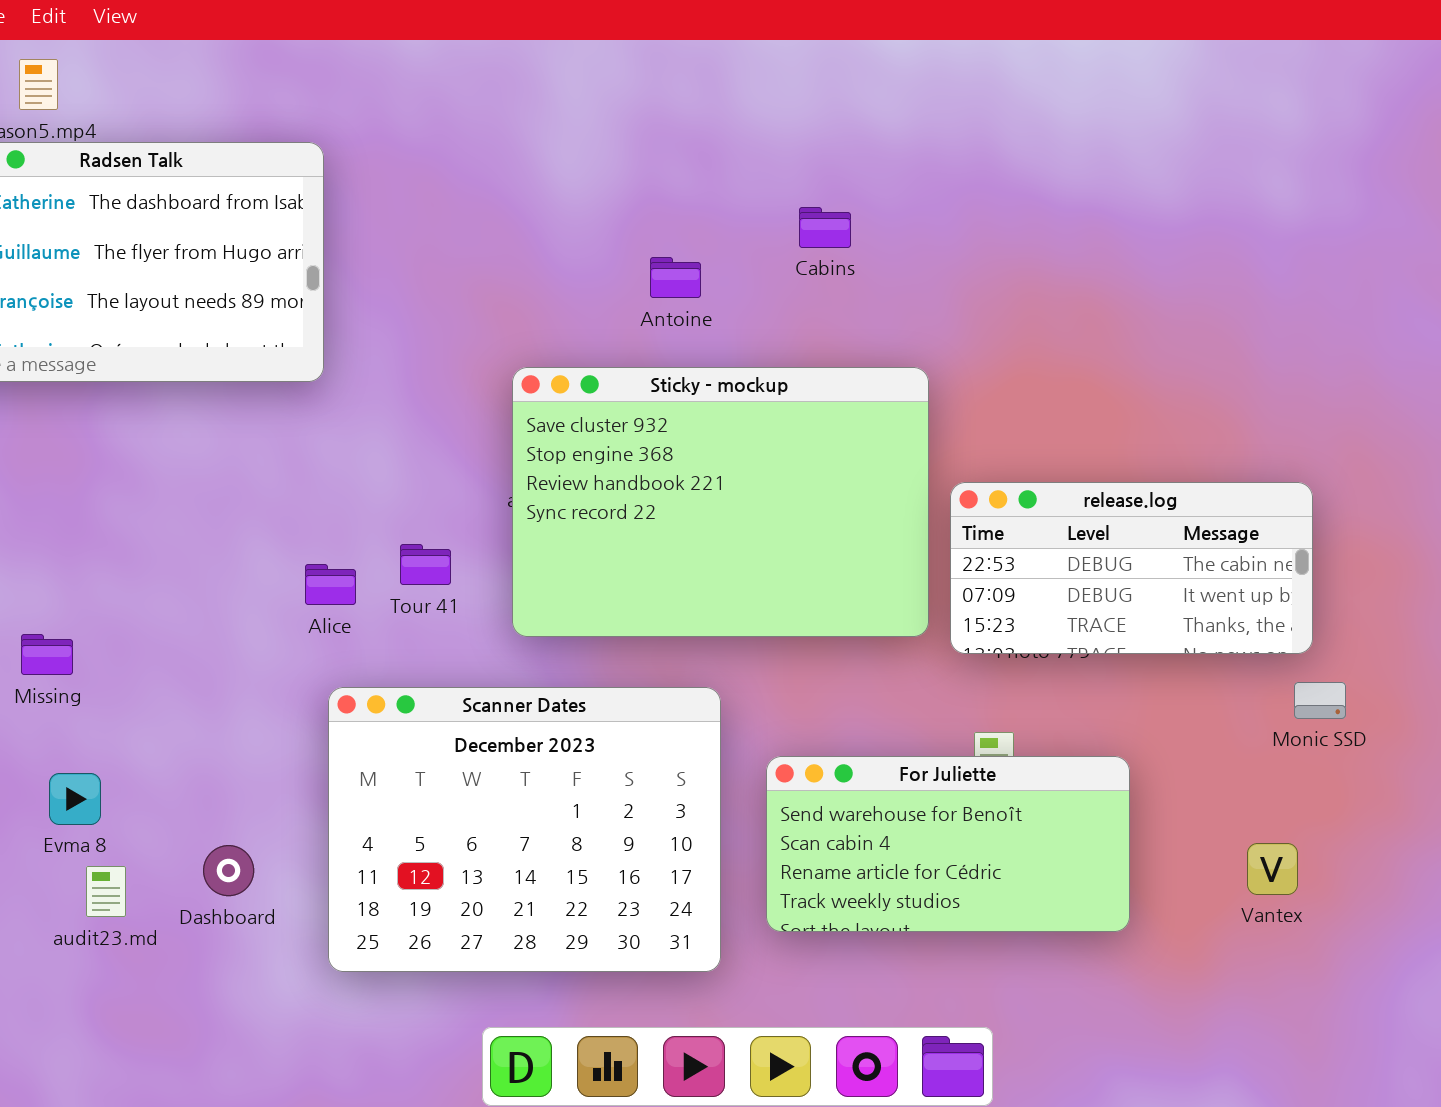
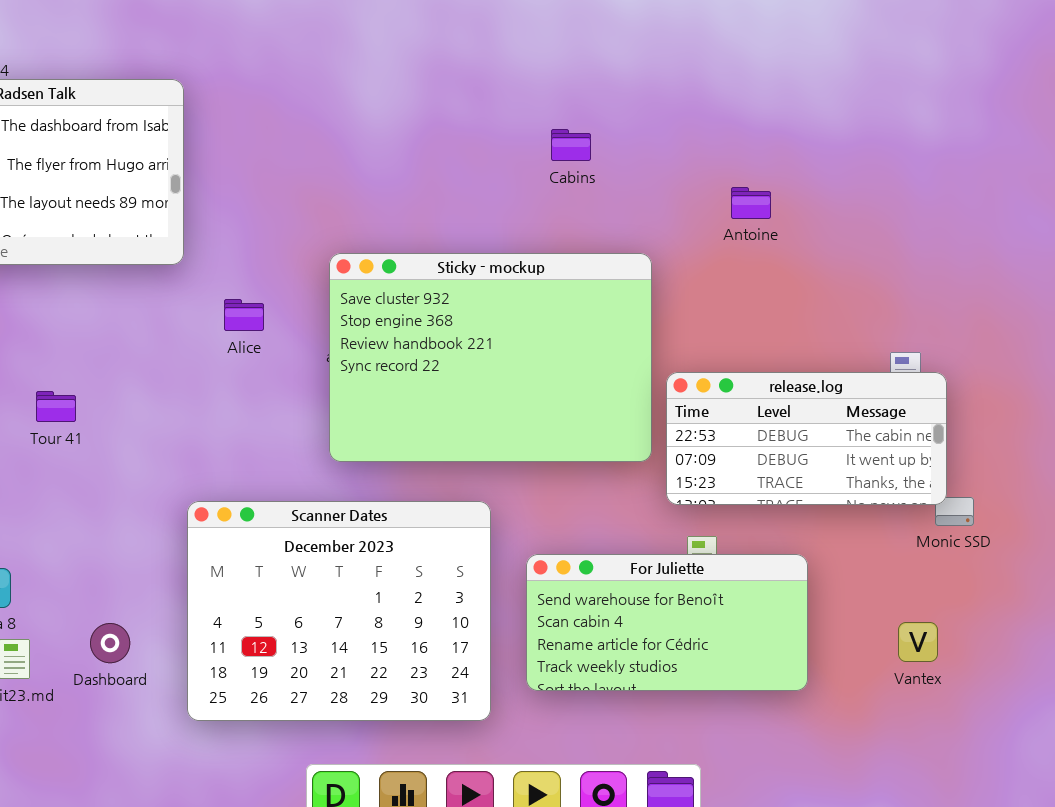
Antoine: [650,257,701,298] -> [731,187,771,219], moved
release.log: [950,482,1313,654] -> [666,372,947,505], moved
Tour 41: [400,544,451,585] -> [36,391,76,422], moved
Alice: [305,564,356,605] -> [224,299,264,331], moved

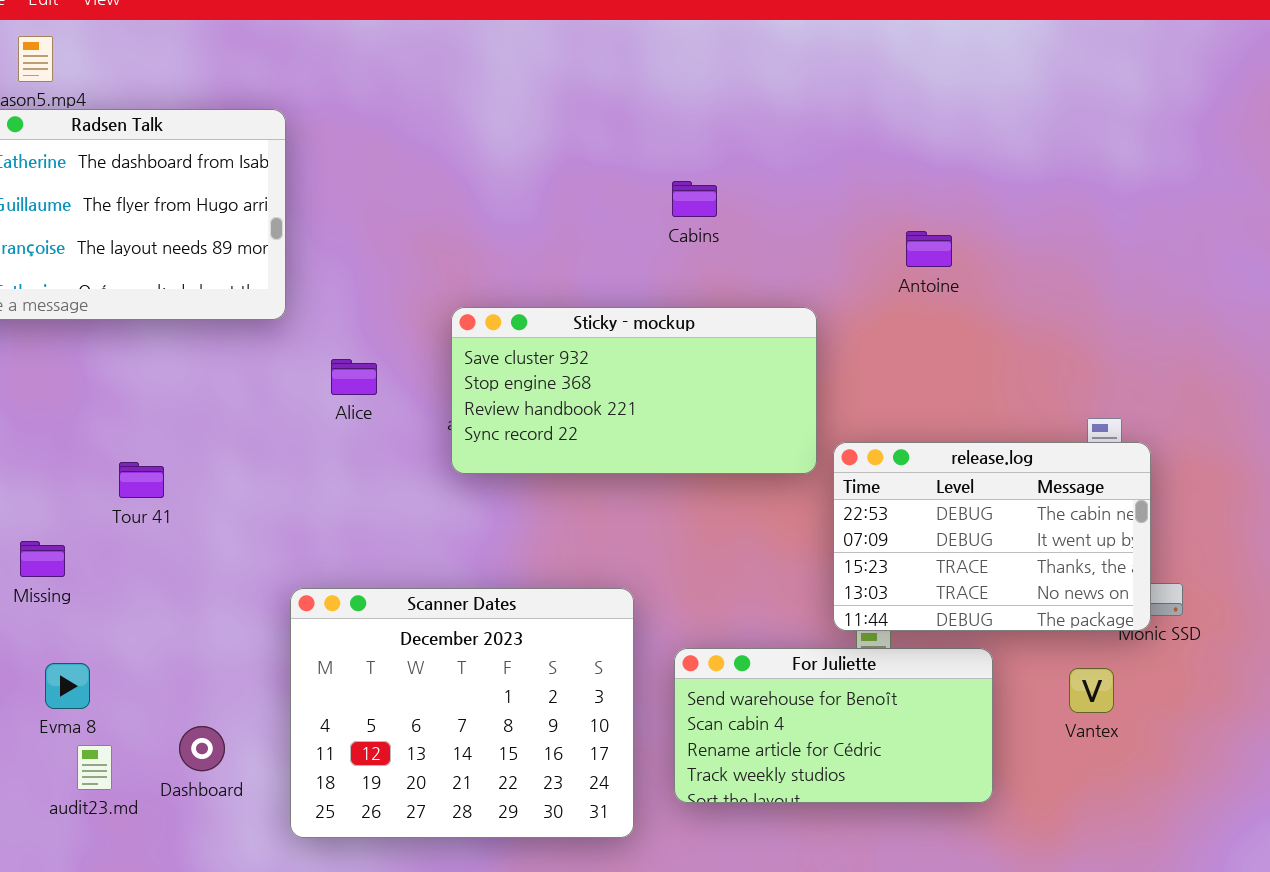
Cabins: [551,129,591,161] -> [672,181,717,217], moved
Sticky - mockup: [329,253,652,462] -> [451,307,817,474], resized
release.log: [666,372,947,505] -> [833,442,1151,631], resized
Vantex: [898,622,938,662] -> [1069,668,1114,713], moved

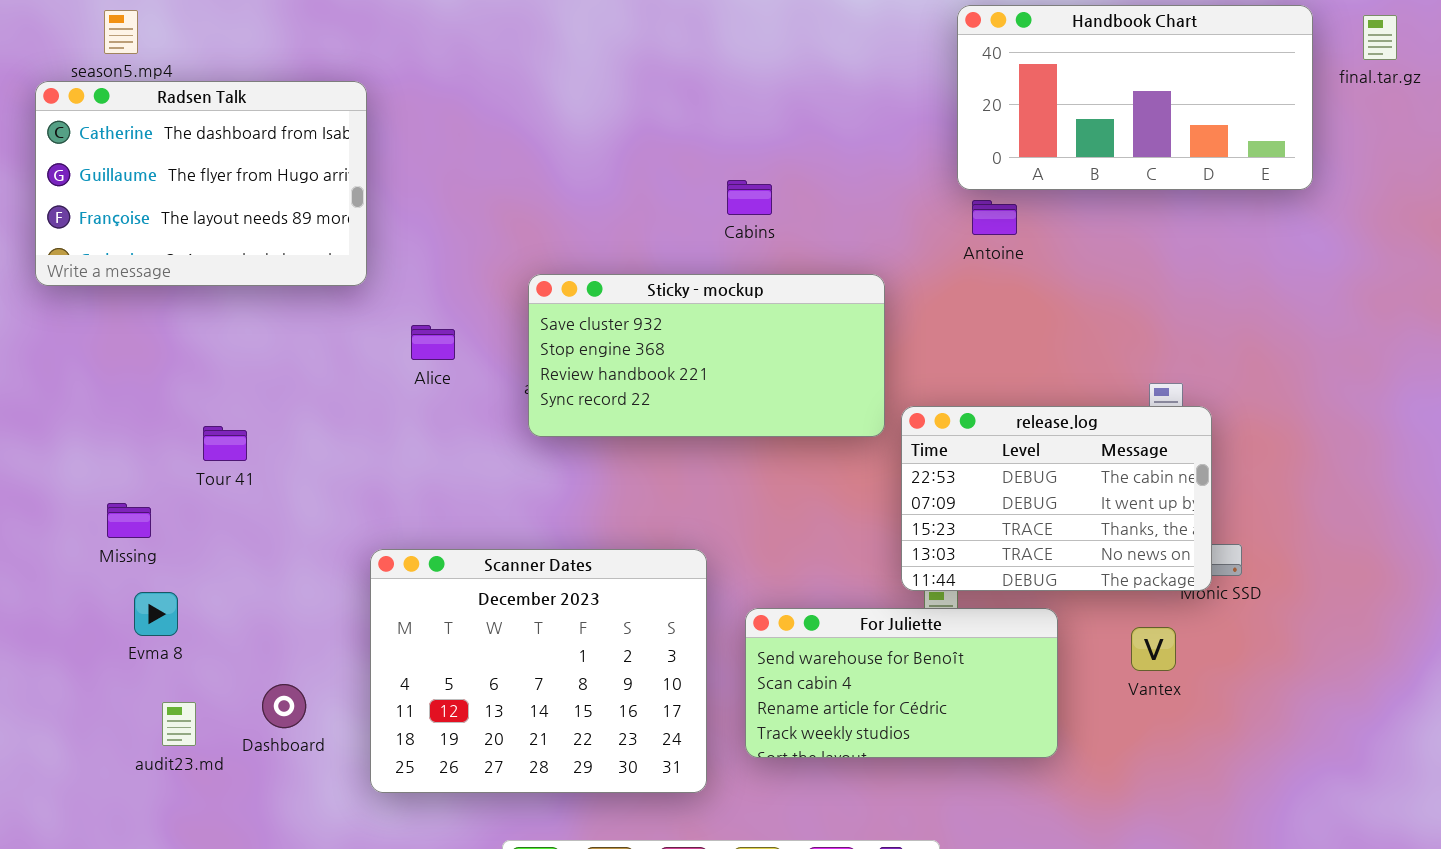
Handbook Chart: none -> [957,5,1313,190], opened
Cabins: [672,181,717,217] -> [727,180,772,215], moved
Evma 8: [45,663,90,709] -> [134,592,178,636], moved

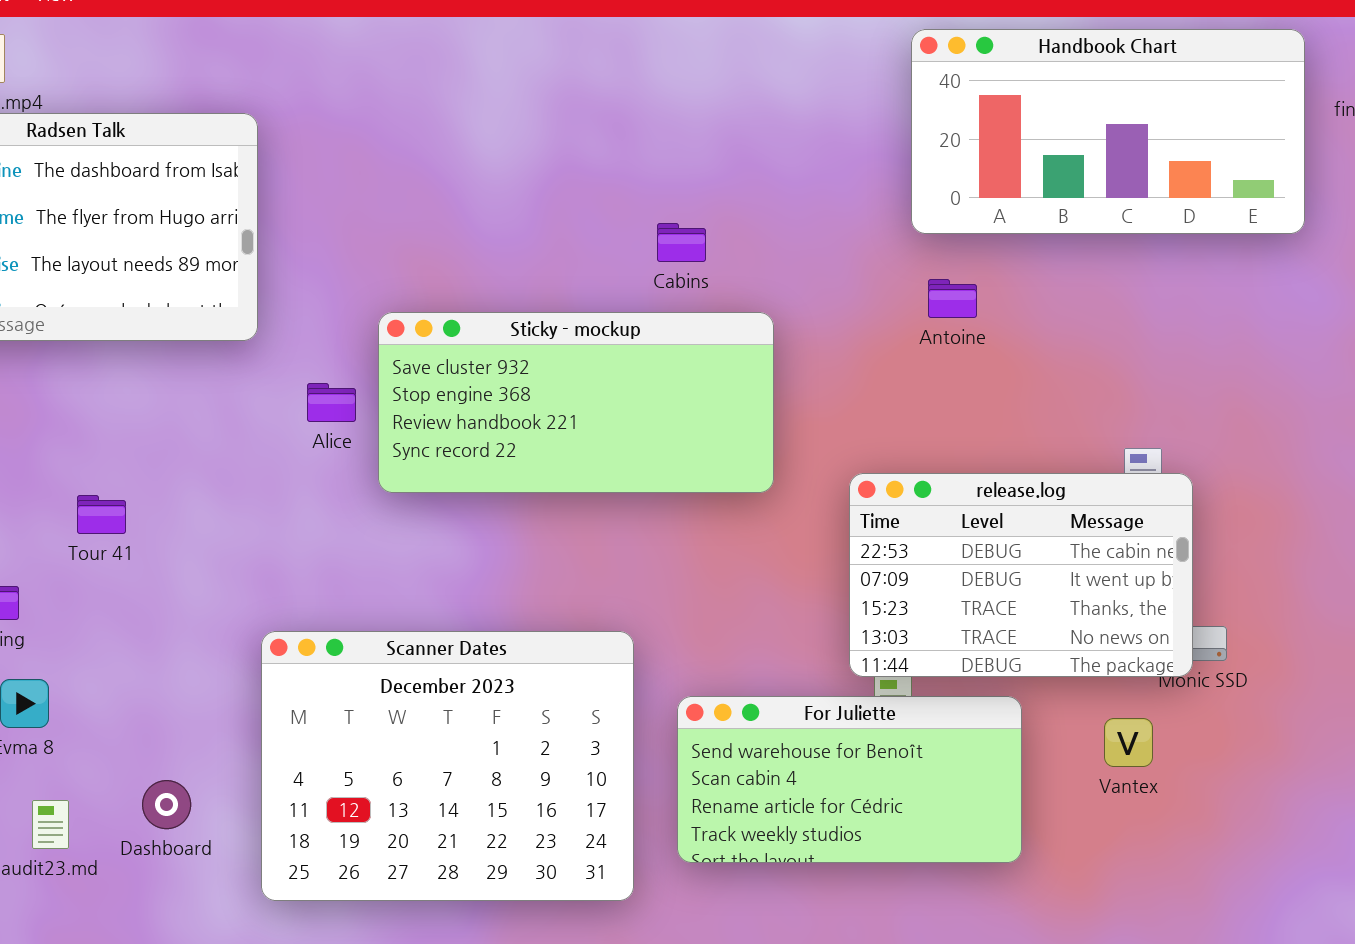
Antoine: [972,200,1017,235] -> [928,279,977,318], moved
Sticky - mockup: [528,274,885,437] -> [378,312,774,493], moved

